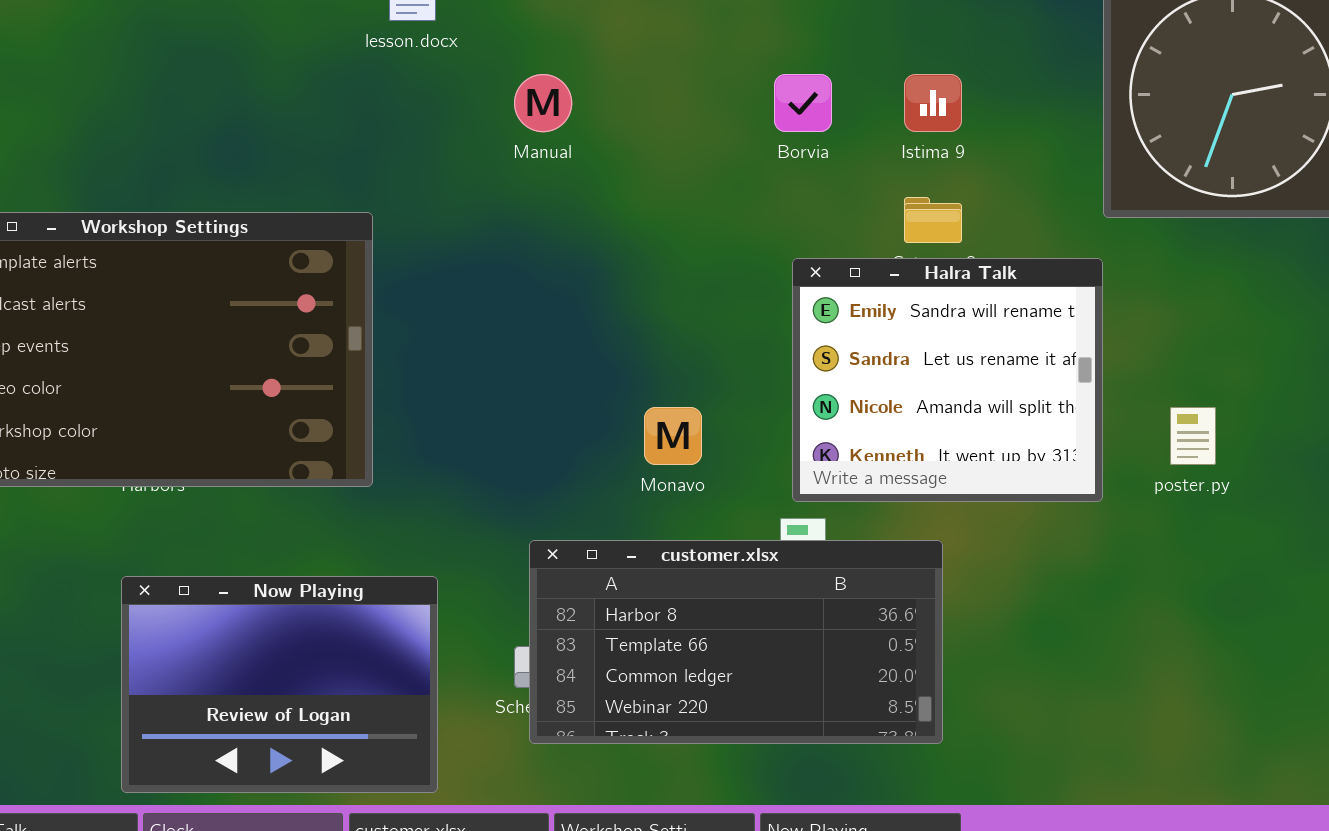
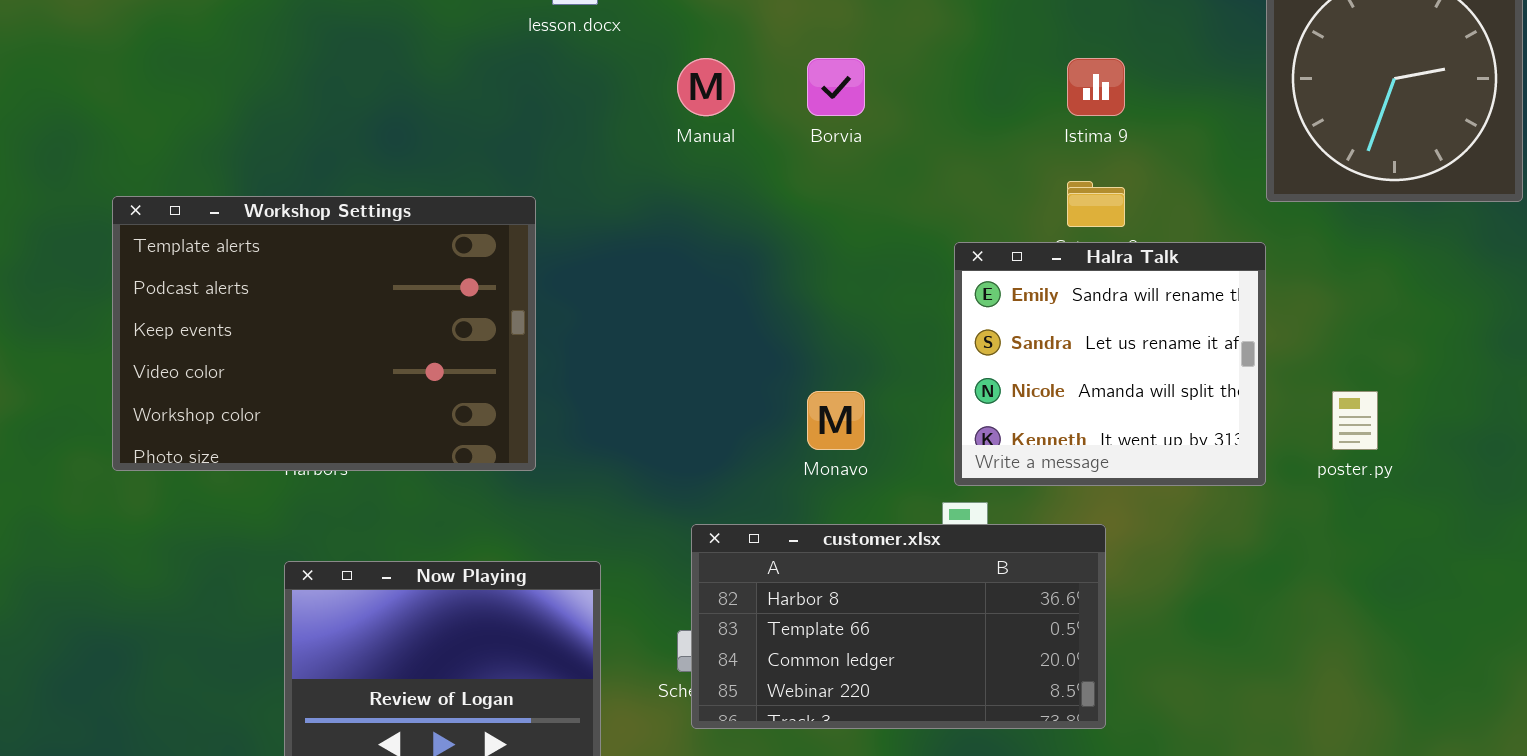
Borvia: [774,74,832,132] -> [807,58,865,116], moved

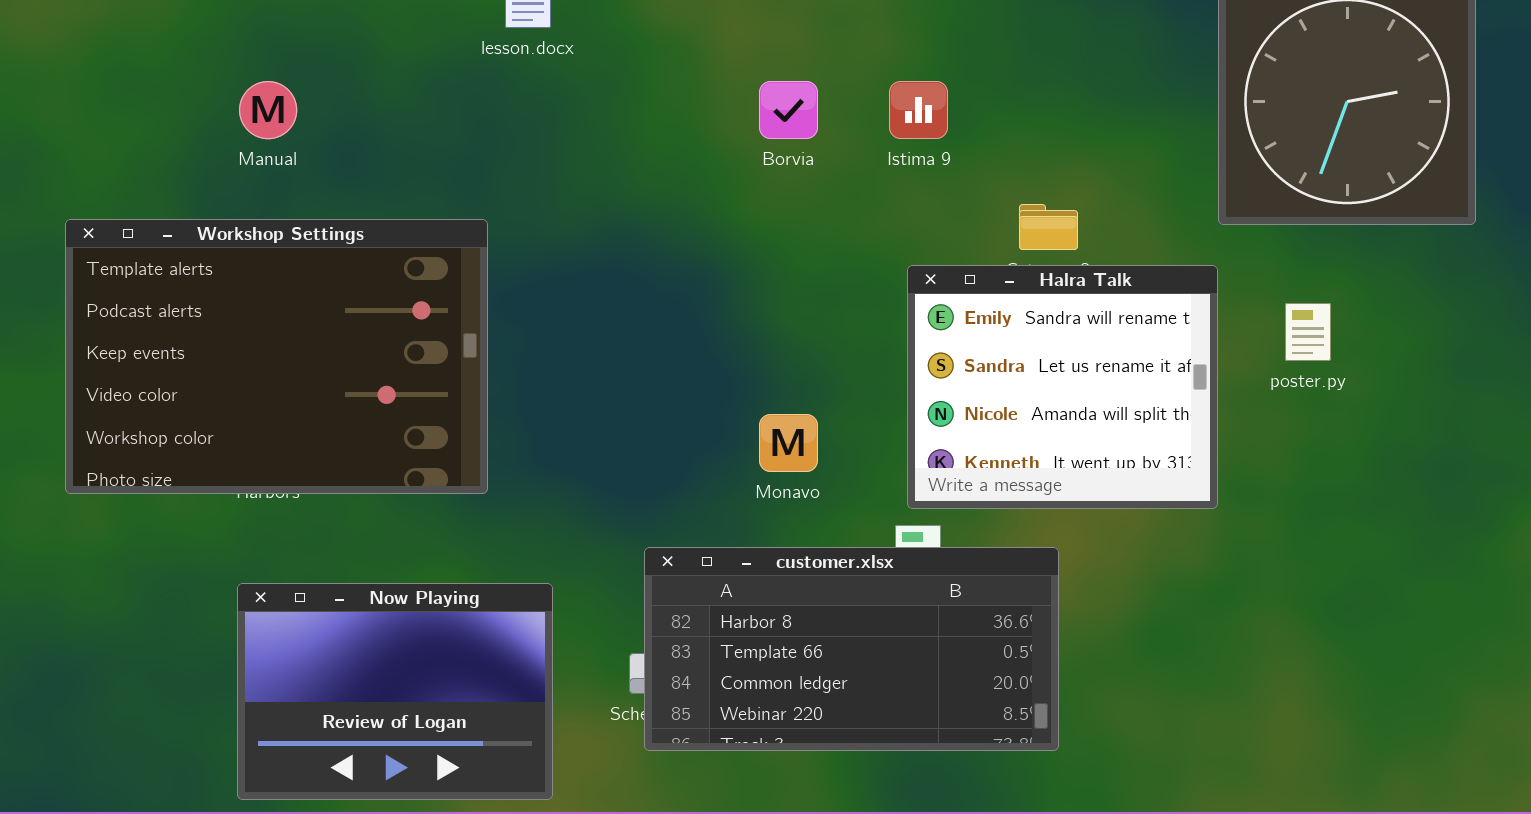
Manual: [677,58,735,116] -> [239,81,297,139], moved
Istima 9: [1067,58,1125,116] -> [889,81,948,139], moved
poster.py: [1332,391,1378,450] -> [1285,303,1331,361], moved

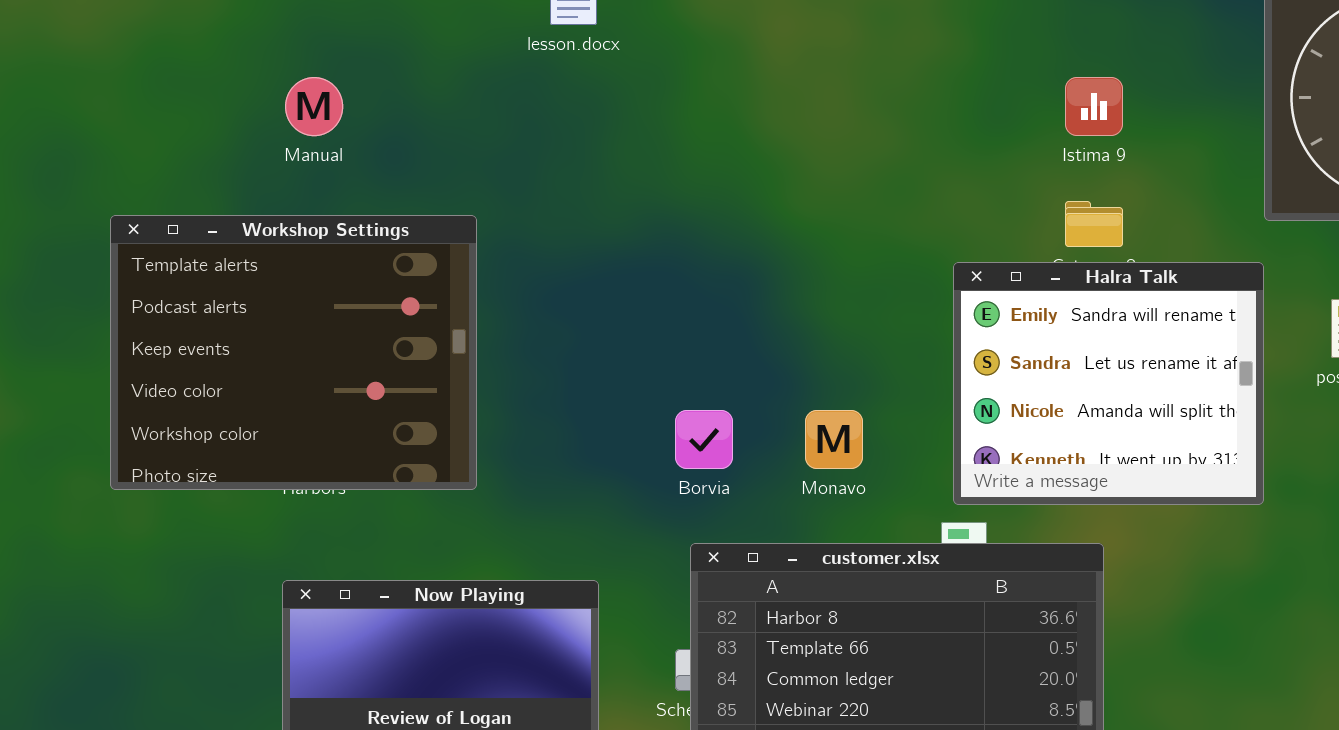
Borvia: [759,81,818,139] -> [675,410,733,469], moved
Istima 9: [889,81,948,139] -> [1065,77,1123,136], moved
Workshop Settings: [65,219,488,494] -> [110,215,477,490], resized

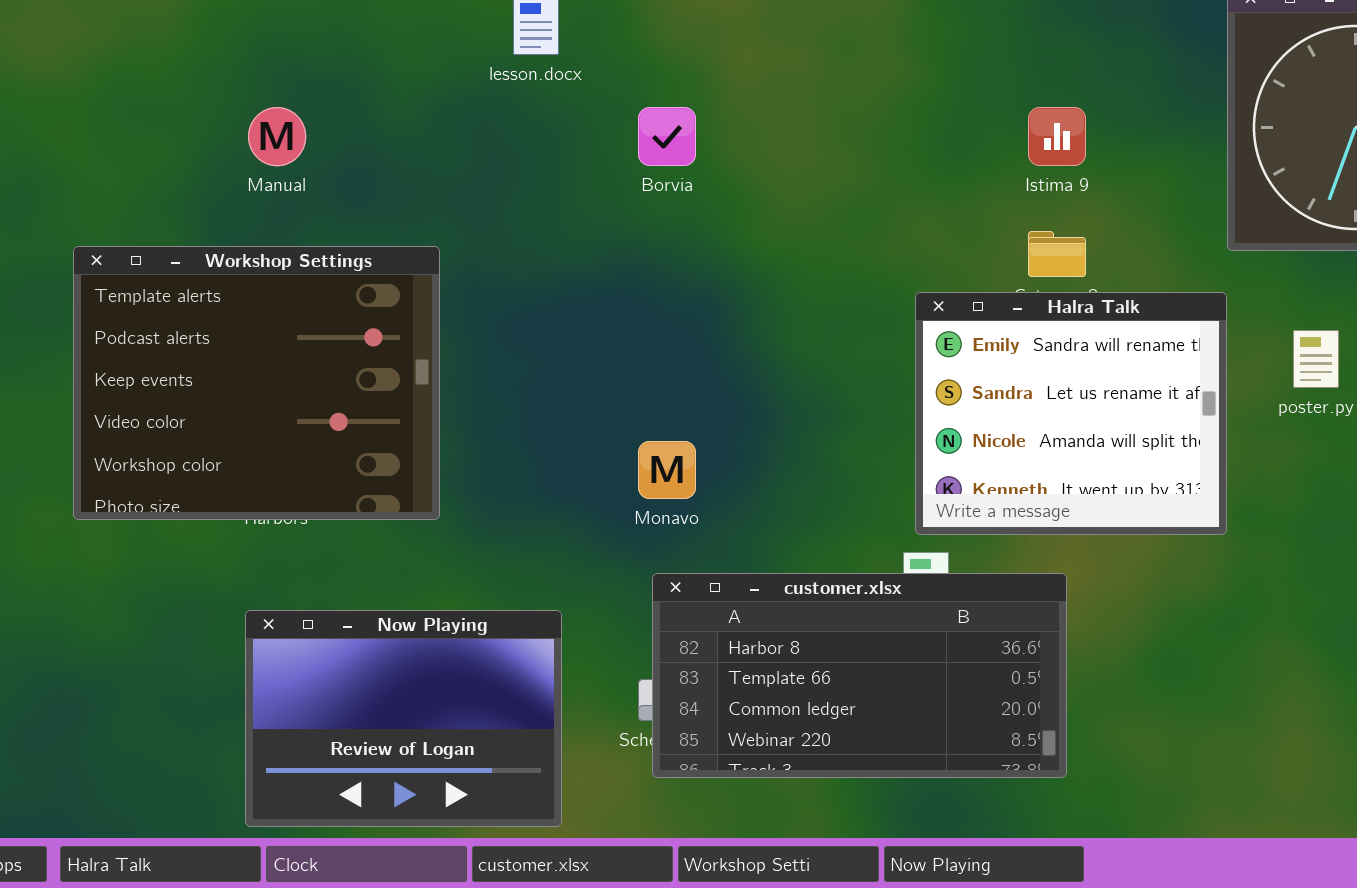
Borvia: [675,410,733,469] -> [638,107,696,166], moved
Monavo: [805,410,863,469] -> [638,441,696,499], moved

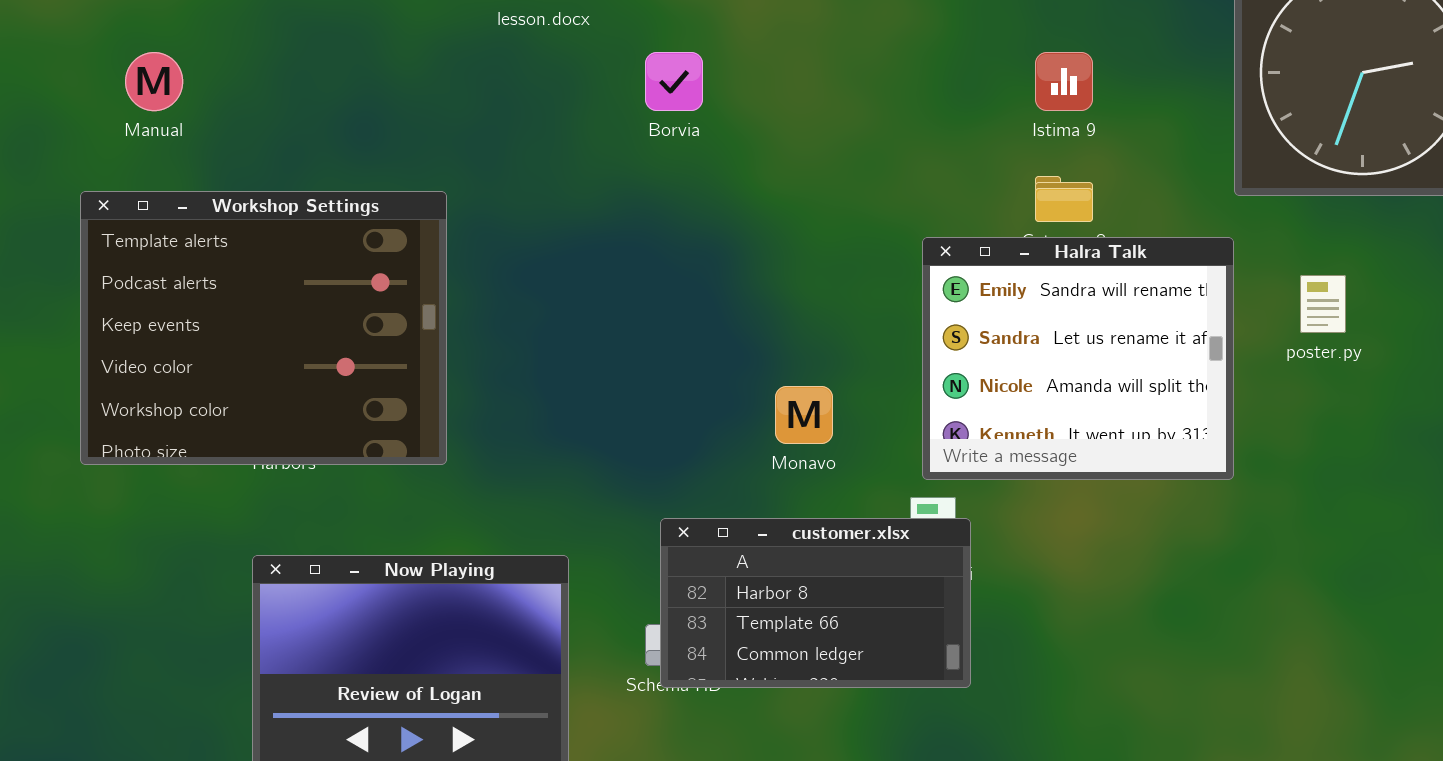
Manual: [248,107,306,166] -> [125,52,183,111], moved
Monavo: [638,441,696,499] -> [775,386,833,444], moved
customer.xlsx: [652,573,1067,778] -> [660,518,971,688], resized

